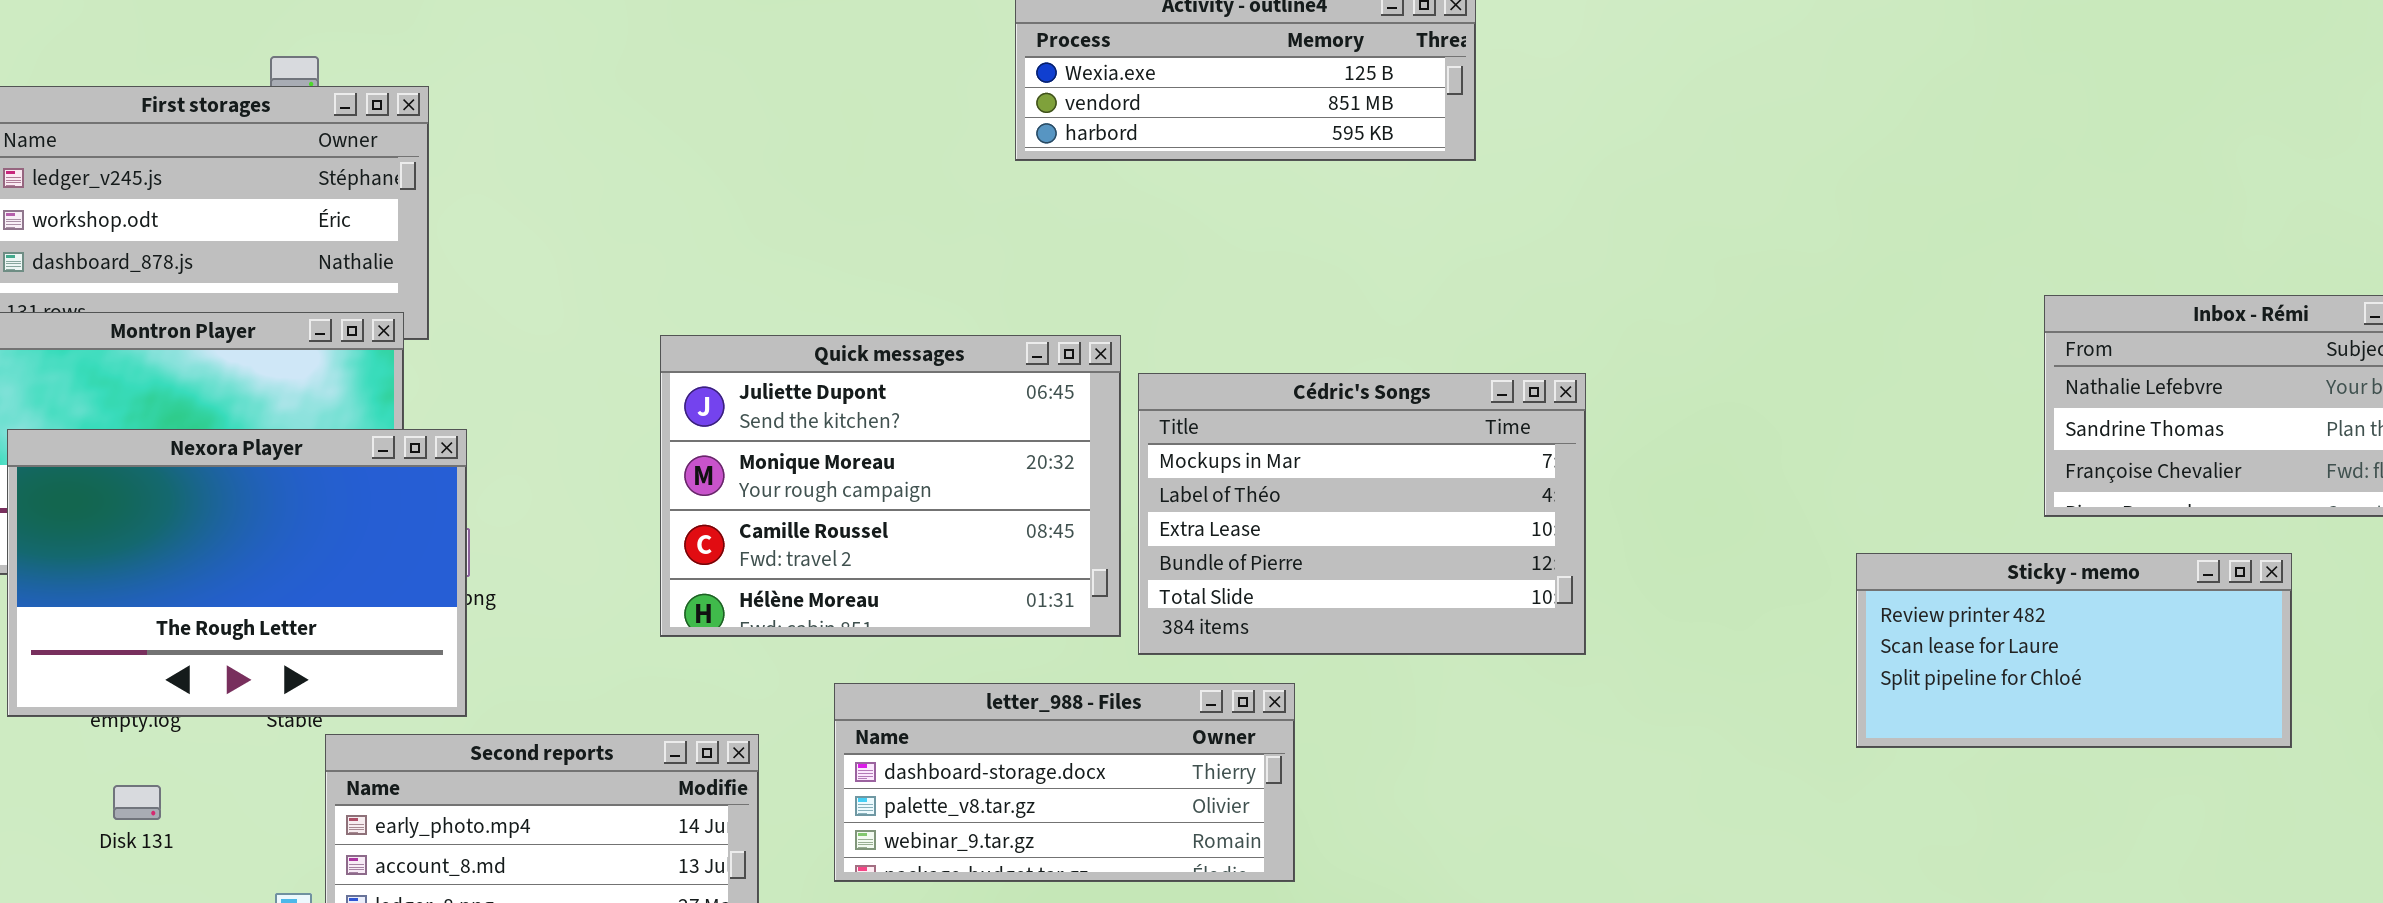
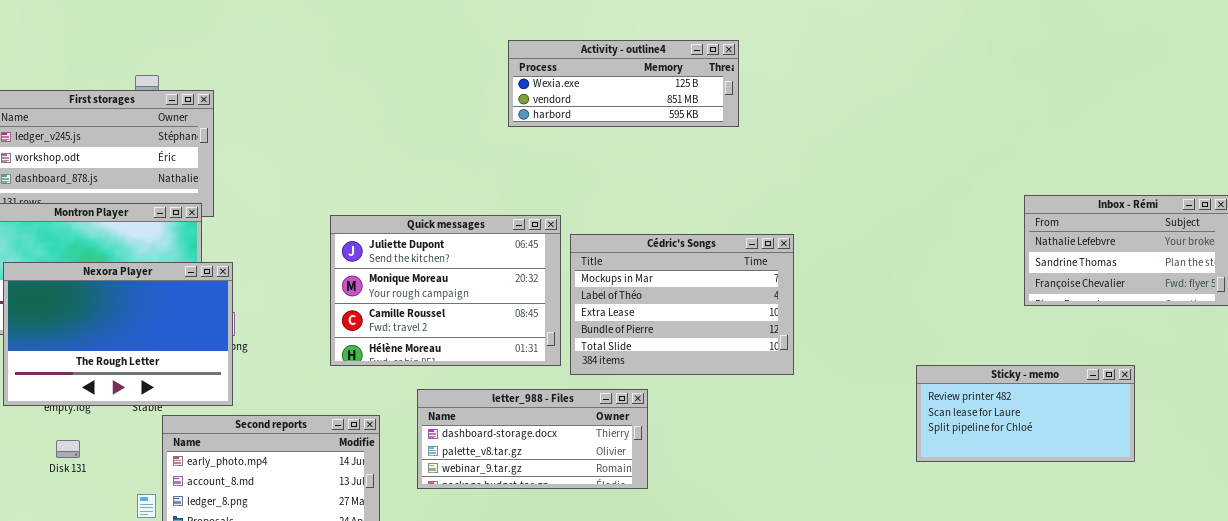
Sticky - memo: [1856,553,2292,748] -> [916,365,1135,462], moved

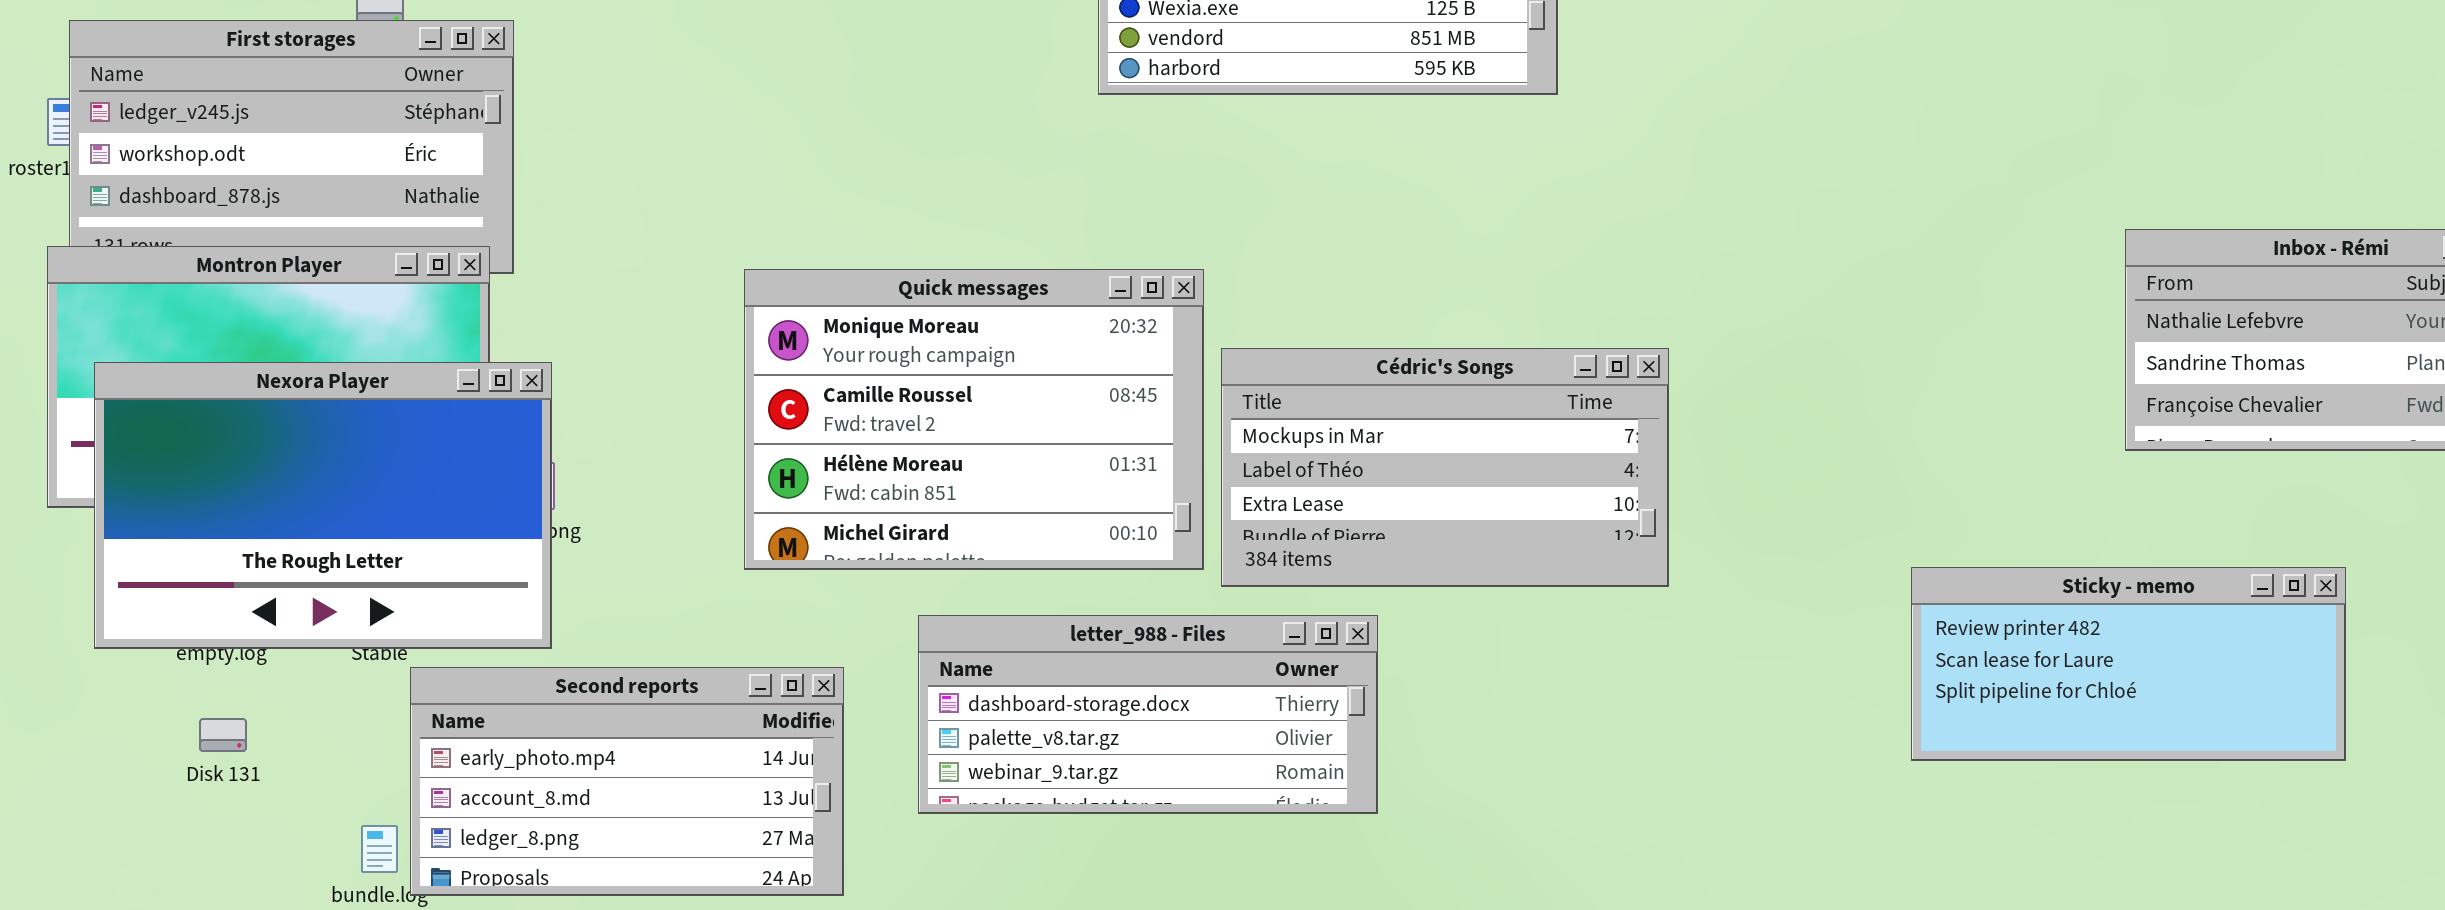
Quick messages: [330,215,561,366] -> [744,269,1204,570], scrolled down 1 row
Cédric's Songs: [570,234,794,375] -> [1221,348,1669,587], resized

